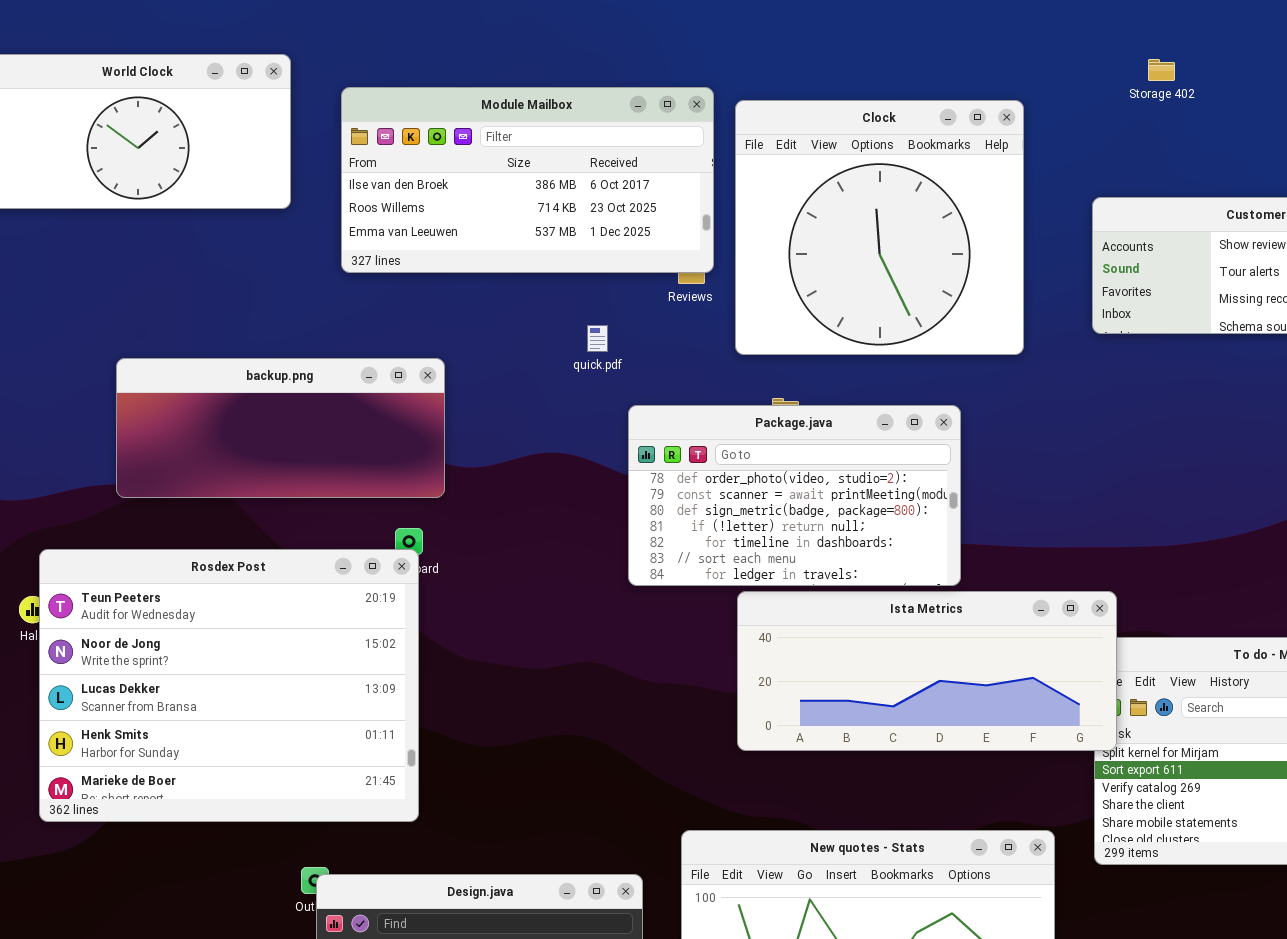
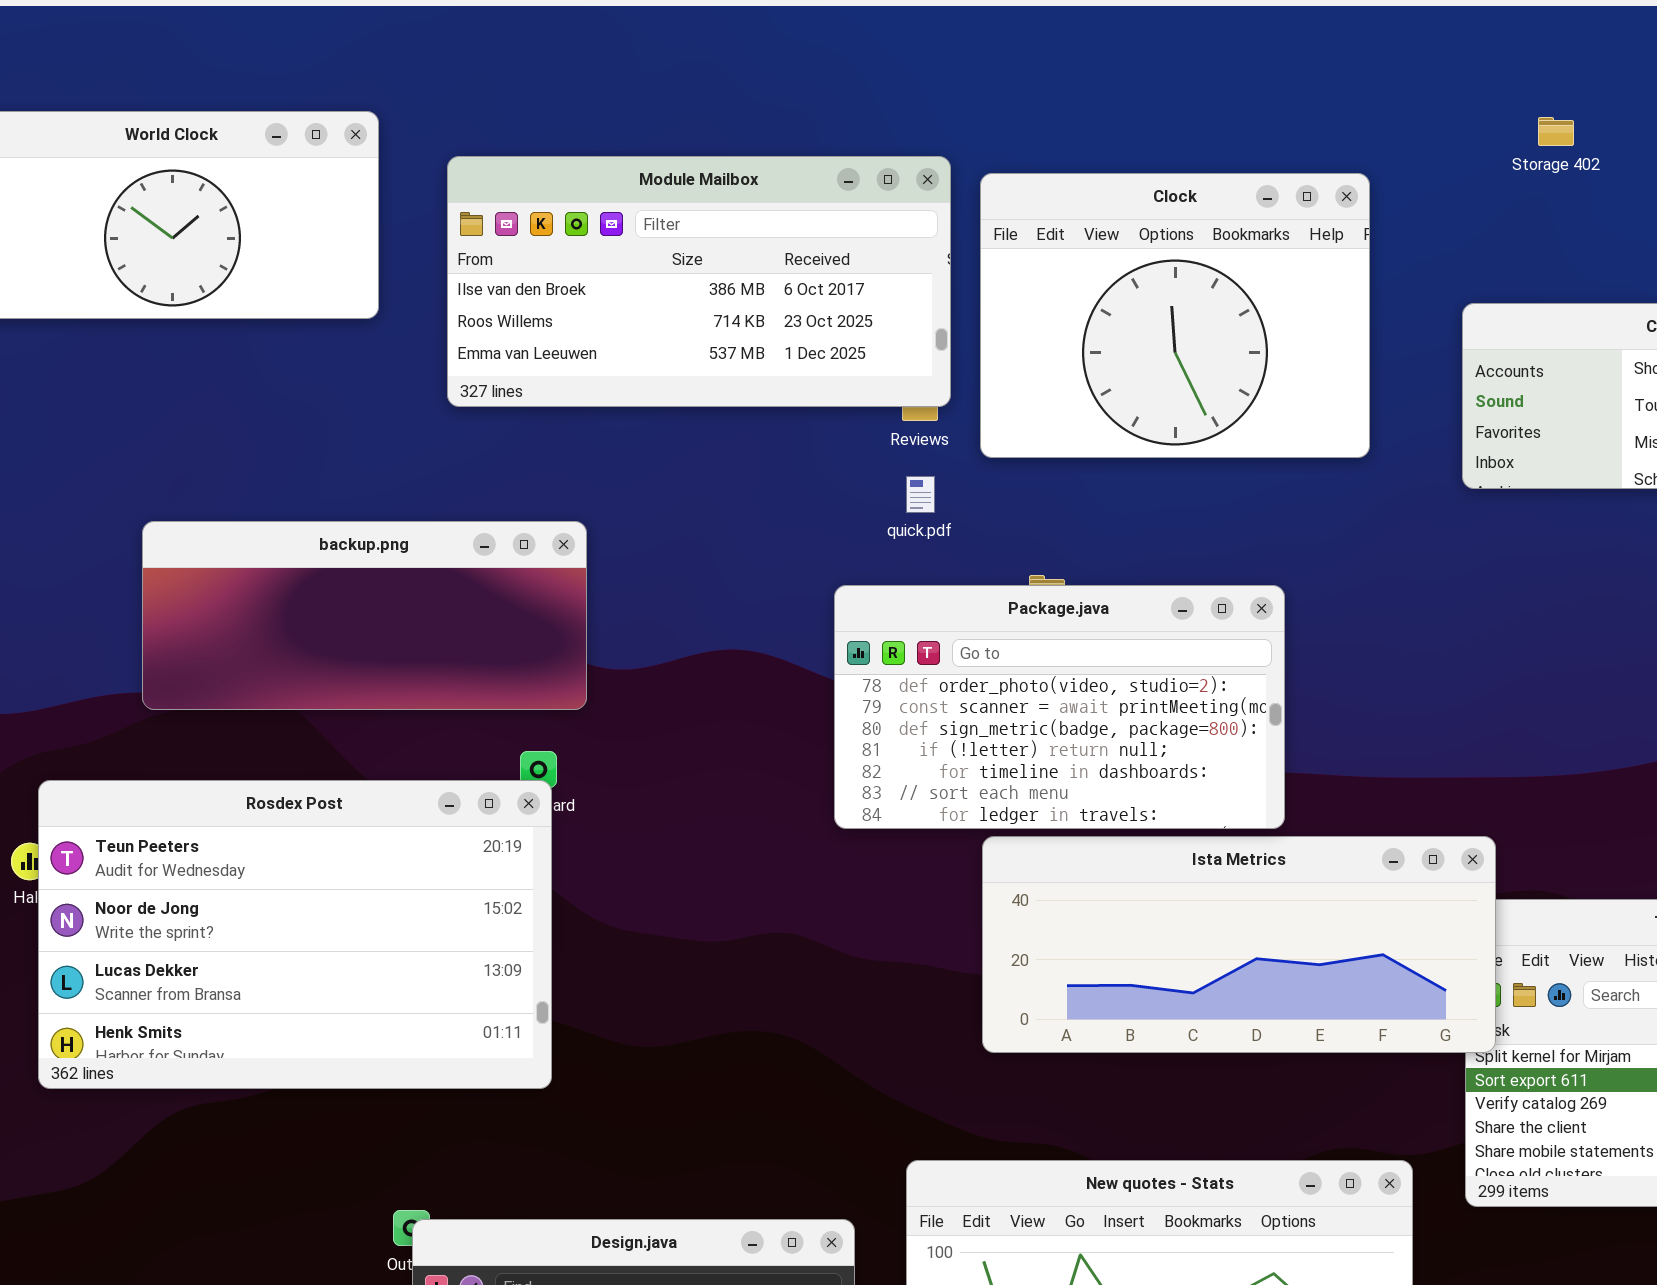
Clock: [735,100,1024,355] -> [980,173,1370,458], resized
quick.pdf: [587,325,608,352] -> [906,476,935,513], moved
Rosdex Post: [39,549,419,822] -> [38,780,552,1089], resized

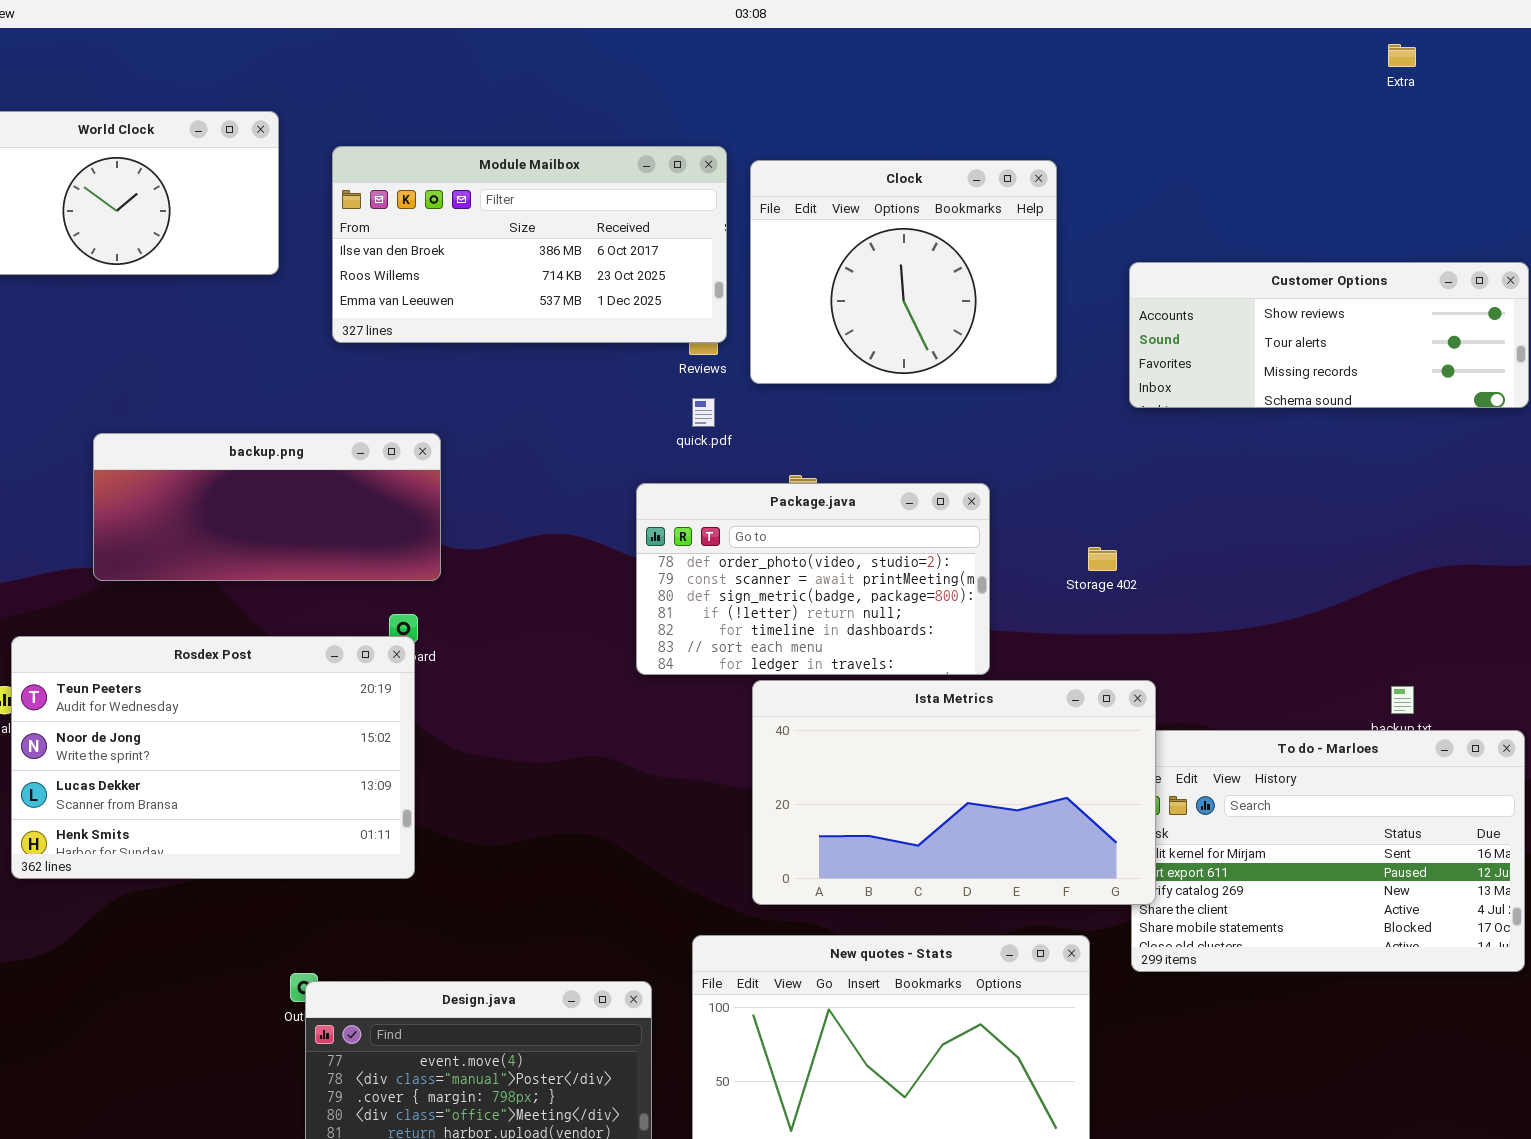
Storage 402: [1538,117,1574,146] -> [1088,547,1117,571], moved
Ista Metrics: [982,836,1496,1053] -> [752,680,1156,905], resized

